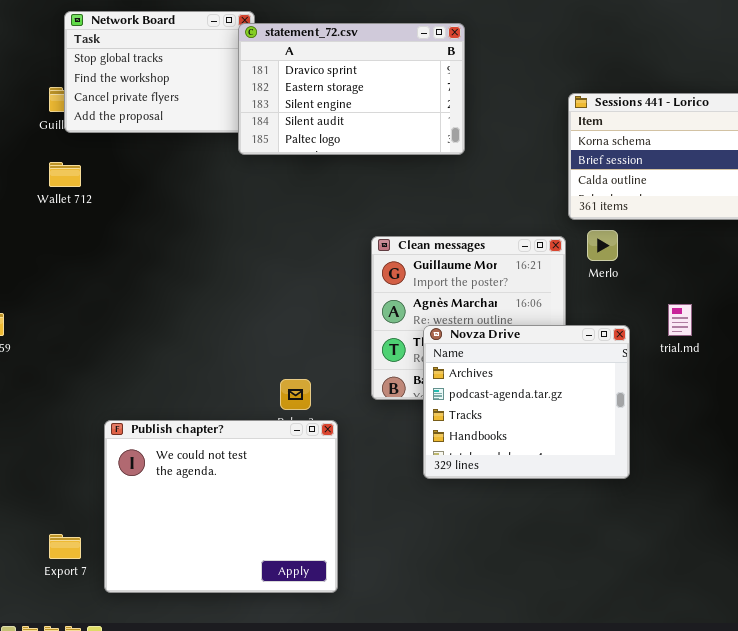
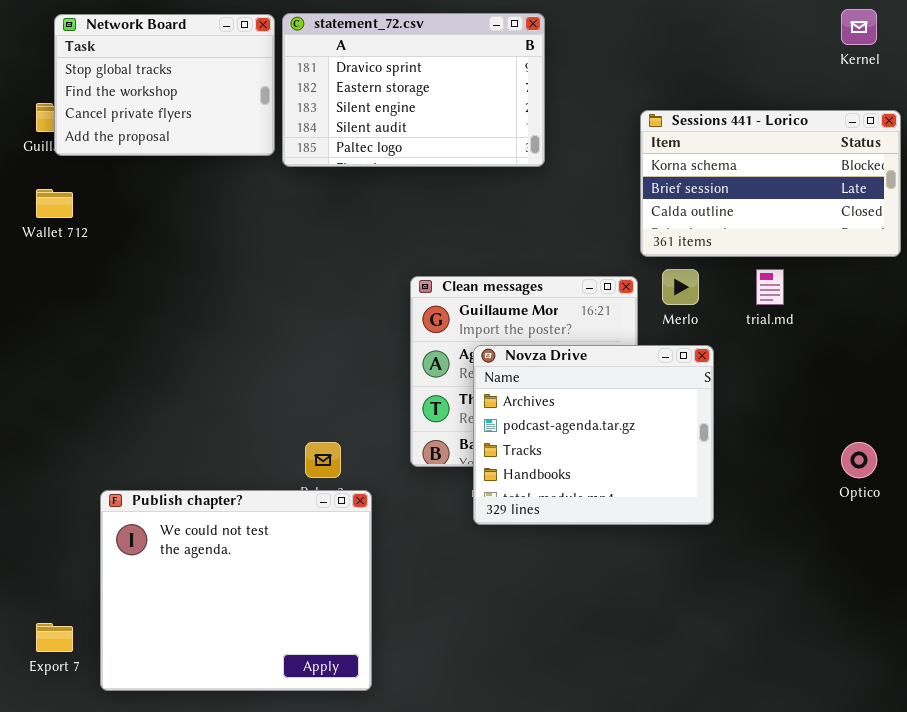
statement_72.csv: [238,23,465,155] -> [282,13,545,167], moved
trial.md: [668,304,692,336] -> [756,269,784,305], moved
Novza Drive: [423,325,630,479] -> [473,345,714,525], moved

